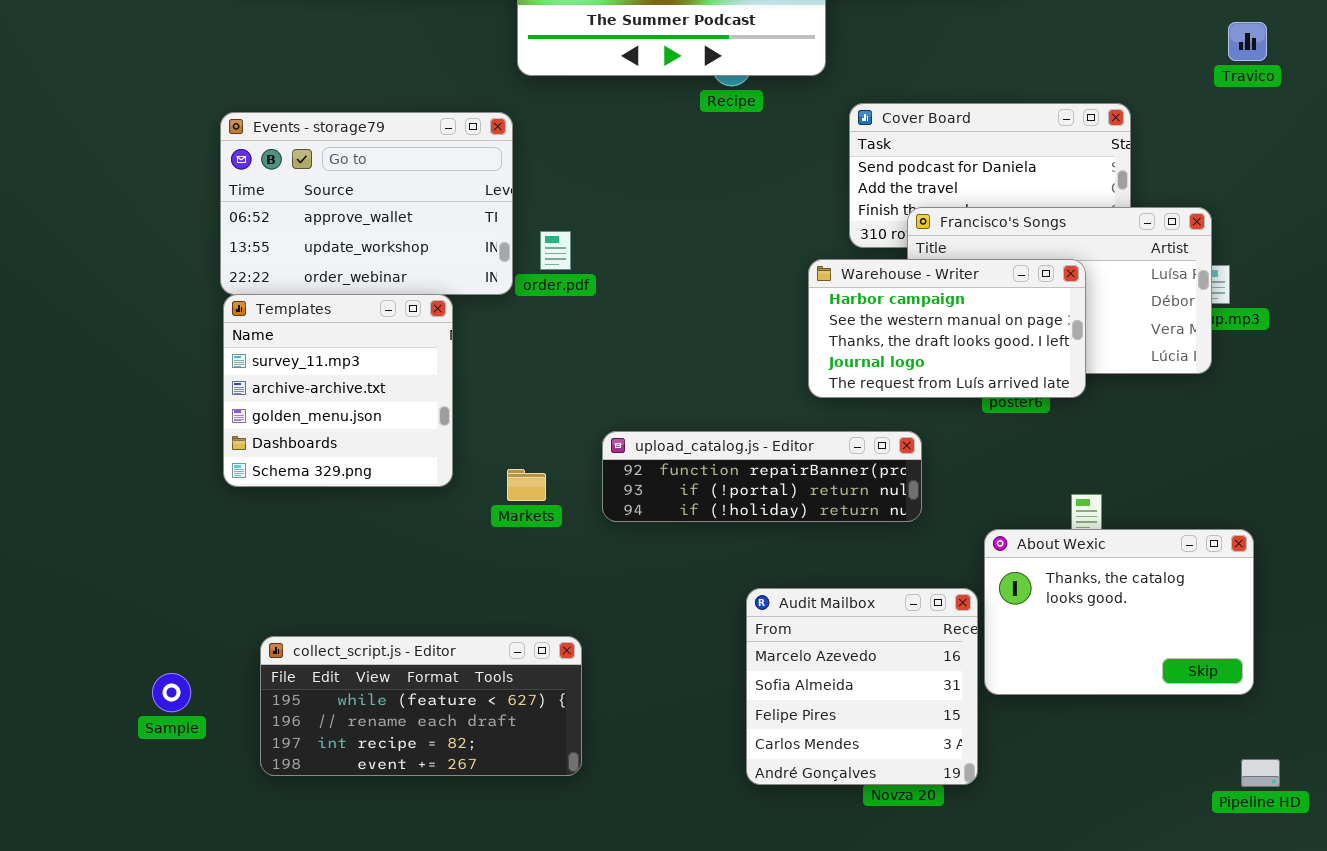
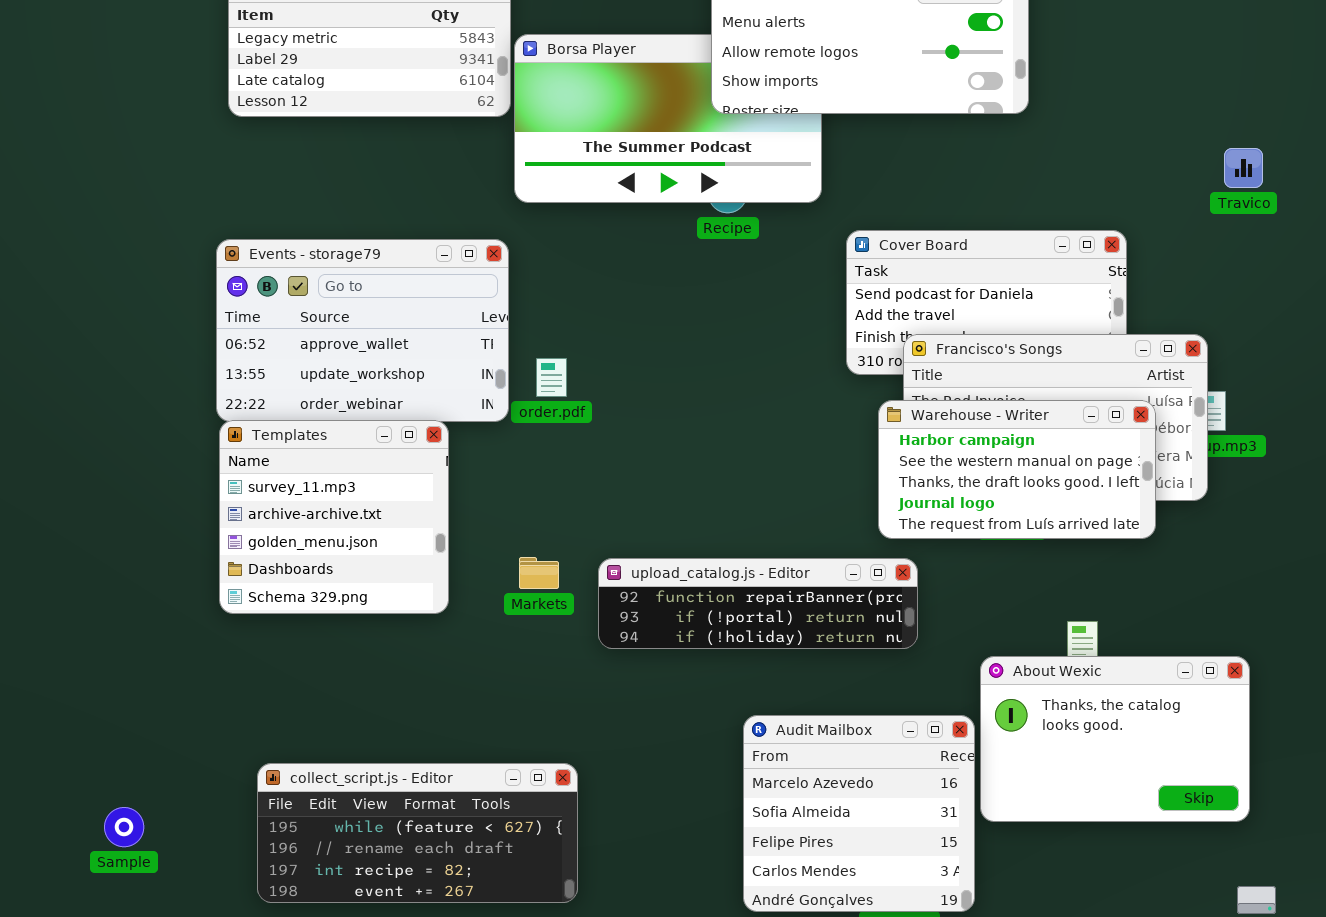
Warehouse - Writer: [808,259,1086,398] -> [878,400,1156,539], moved
Markets: [507,469,546,501] -> [519,557,559,589], moved
Sample: [152,673,191,712] -> [104,807,144,847], moved

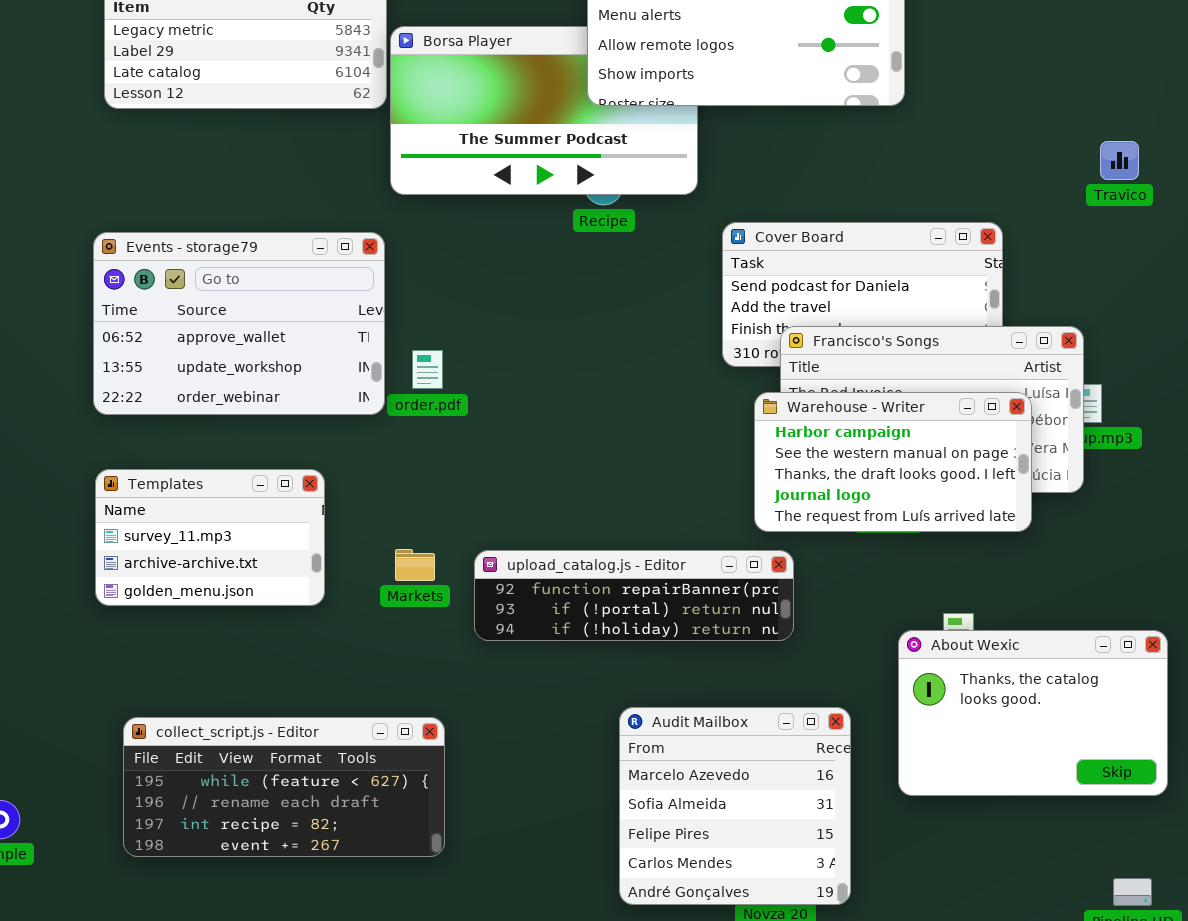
Templates: [219,420,449,614] -> [95,469,325,606], resized
About Wexic: [980,656,1250,822] -> [898,630,1168,796], moved
collect_script.js - Editor: [257,763,578,903] -> [123,717,445,857], moved

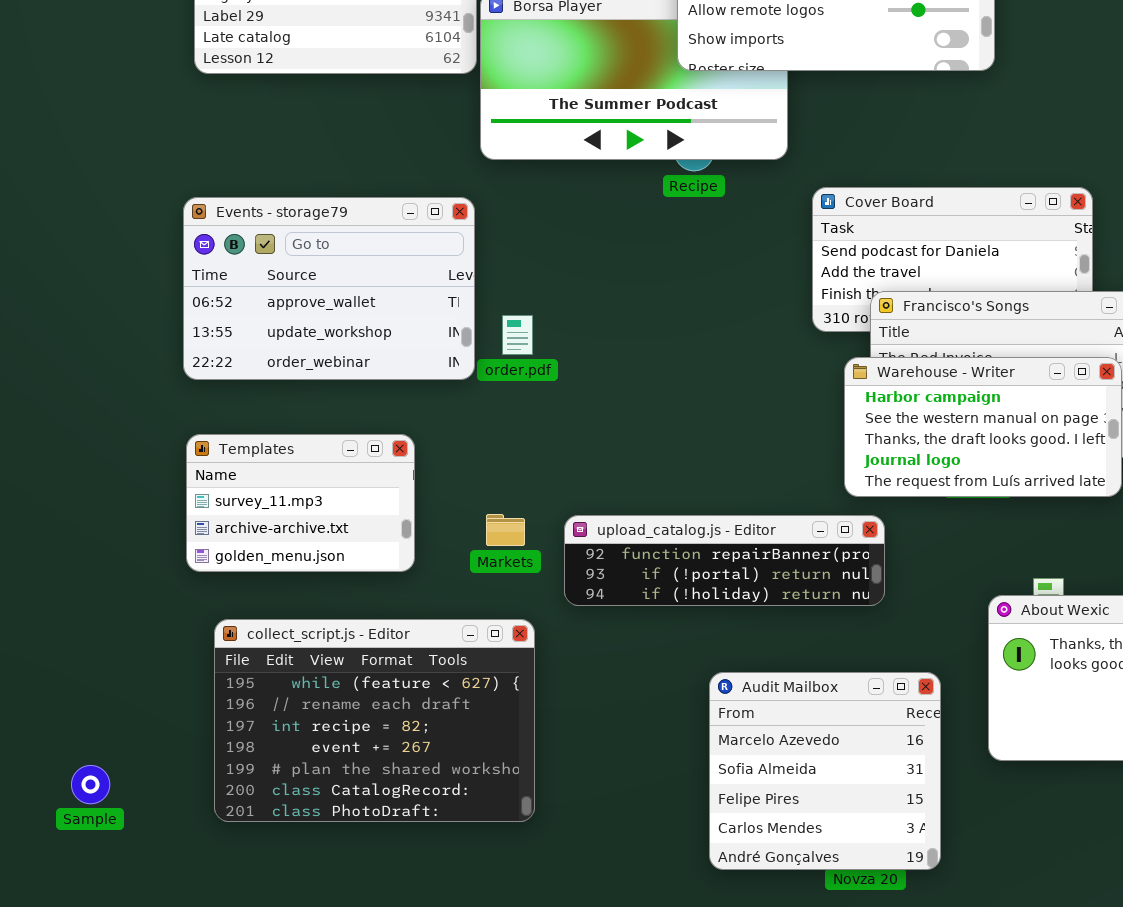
collect_script.js - Editor: [123,717,445,857] -> [214,619,535,822], resized

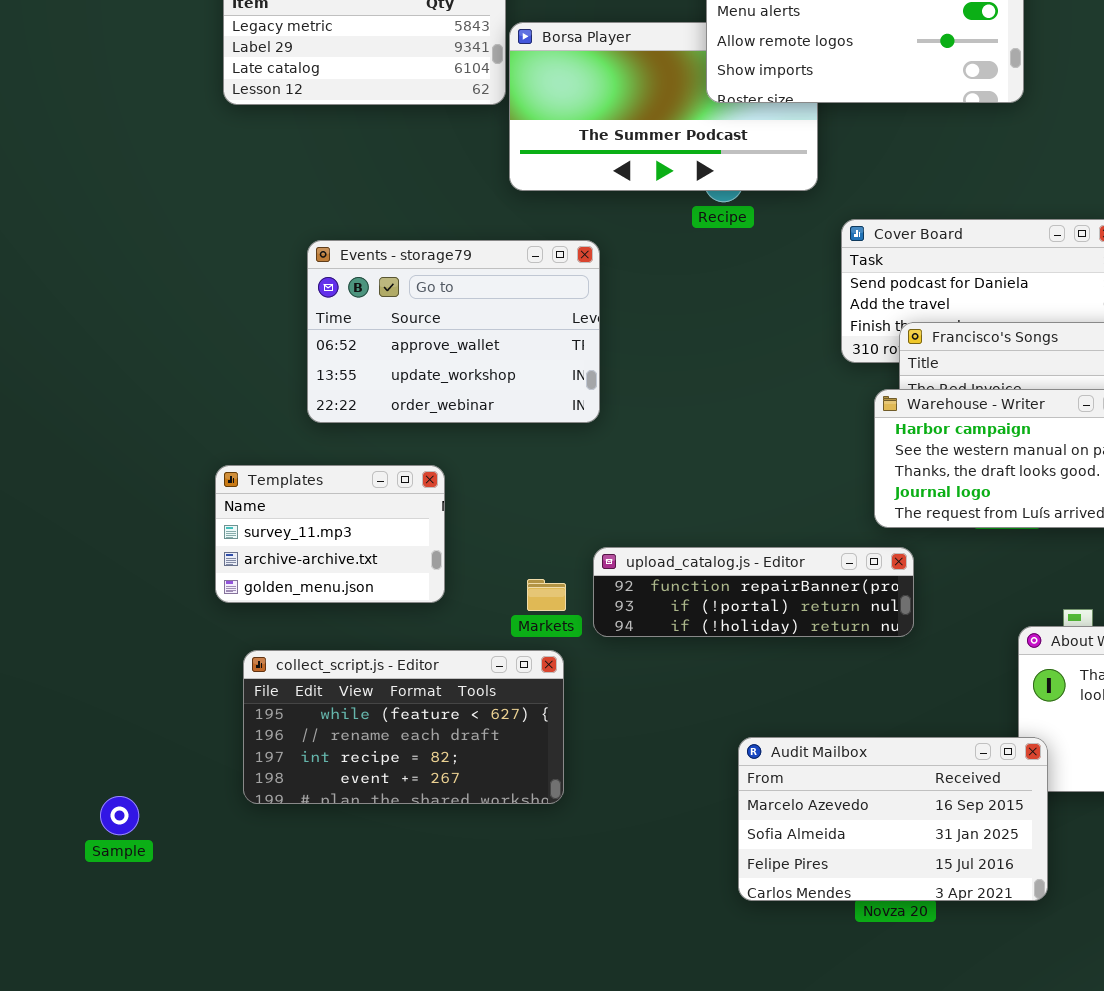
Events - storage79: [183,197,475,380] -> [307,240,600,423], moved
Markets: [486,514,525,546] -> [527,579,566,611], moved
collect_script.js - Editor: [214,619,535,822] -> [243,650,564,804], resized
Audit Mailbox: [709,672,941,870] -> [738,737,1048,901], resized

